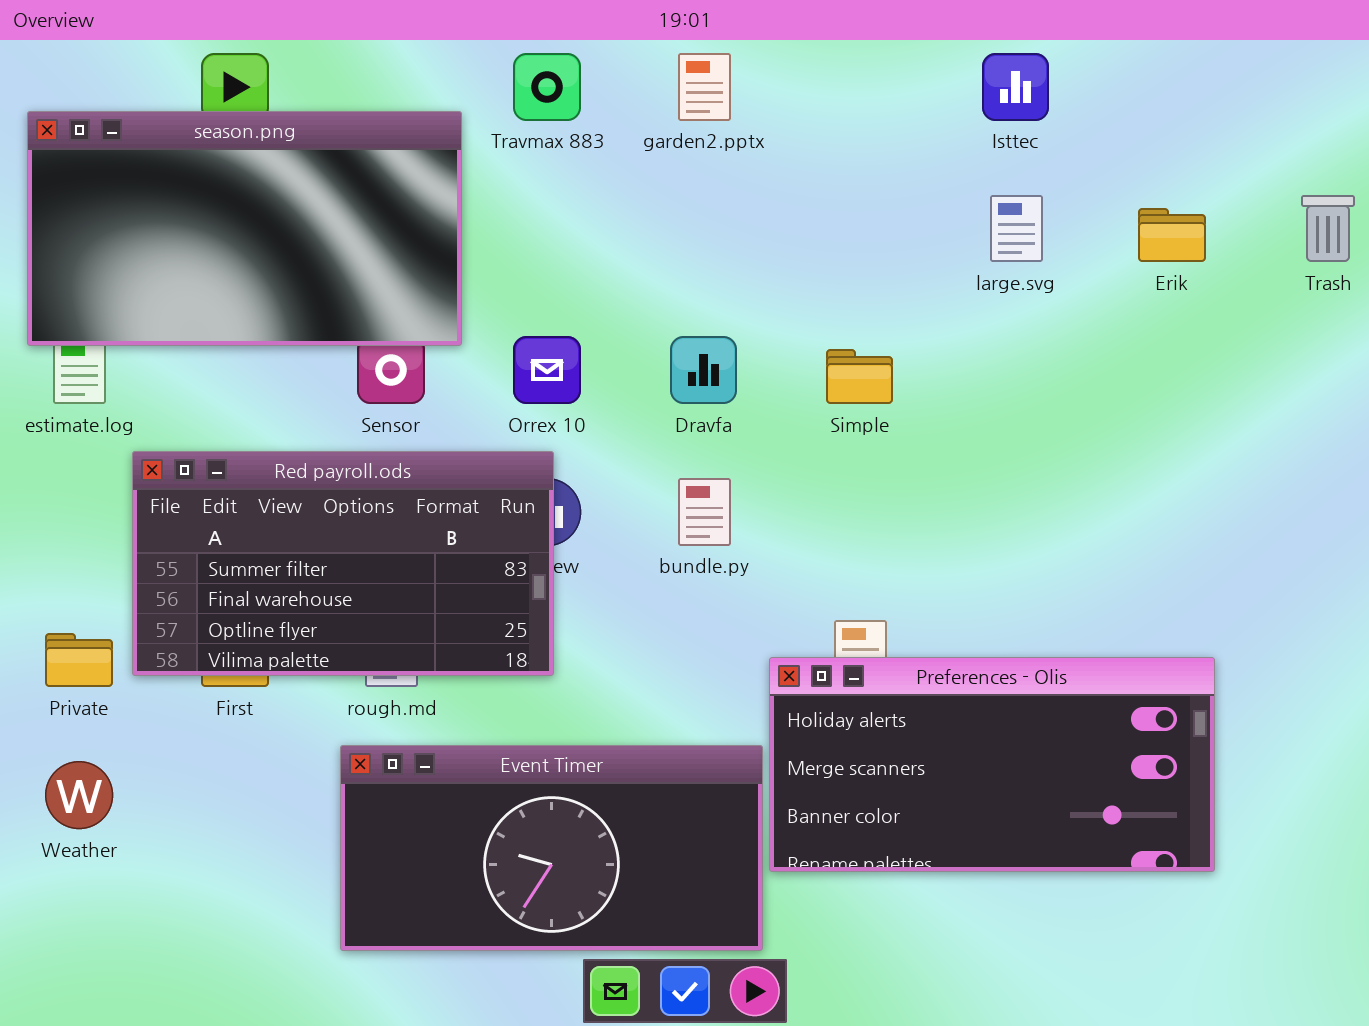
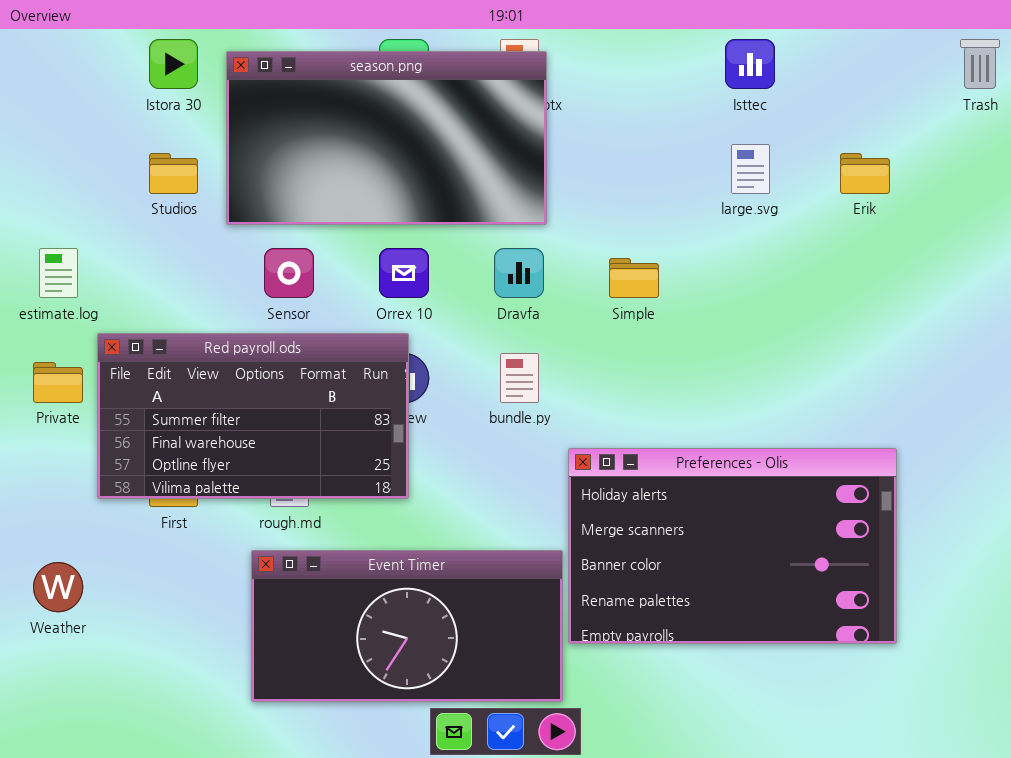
season.png: [27,111,462,346] -> [226,51,547,225], moved
Trash: [1301,195,1355,262] -> [960,39,1000,89], moved
Private: [45,633,113,687] -> [33,362,83,403], moved
Preferences - Olis: [769,657,1215,872] -> [568,448,897,644], resized

